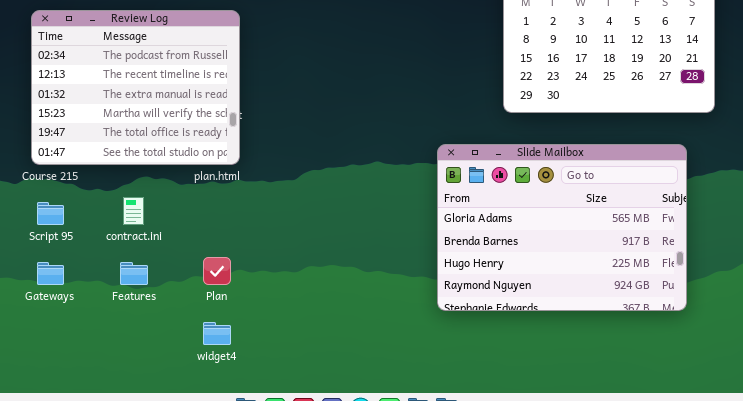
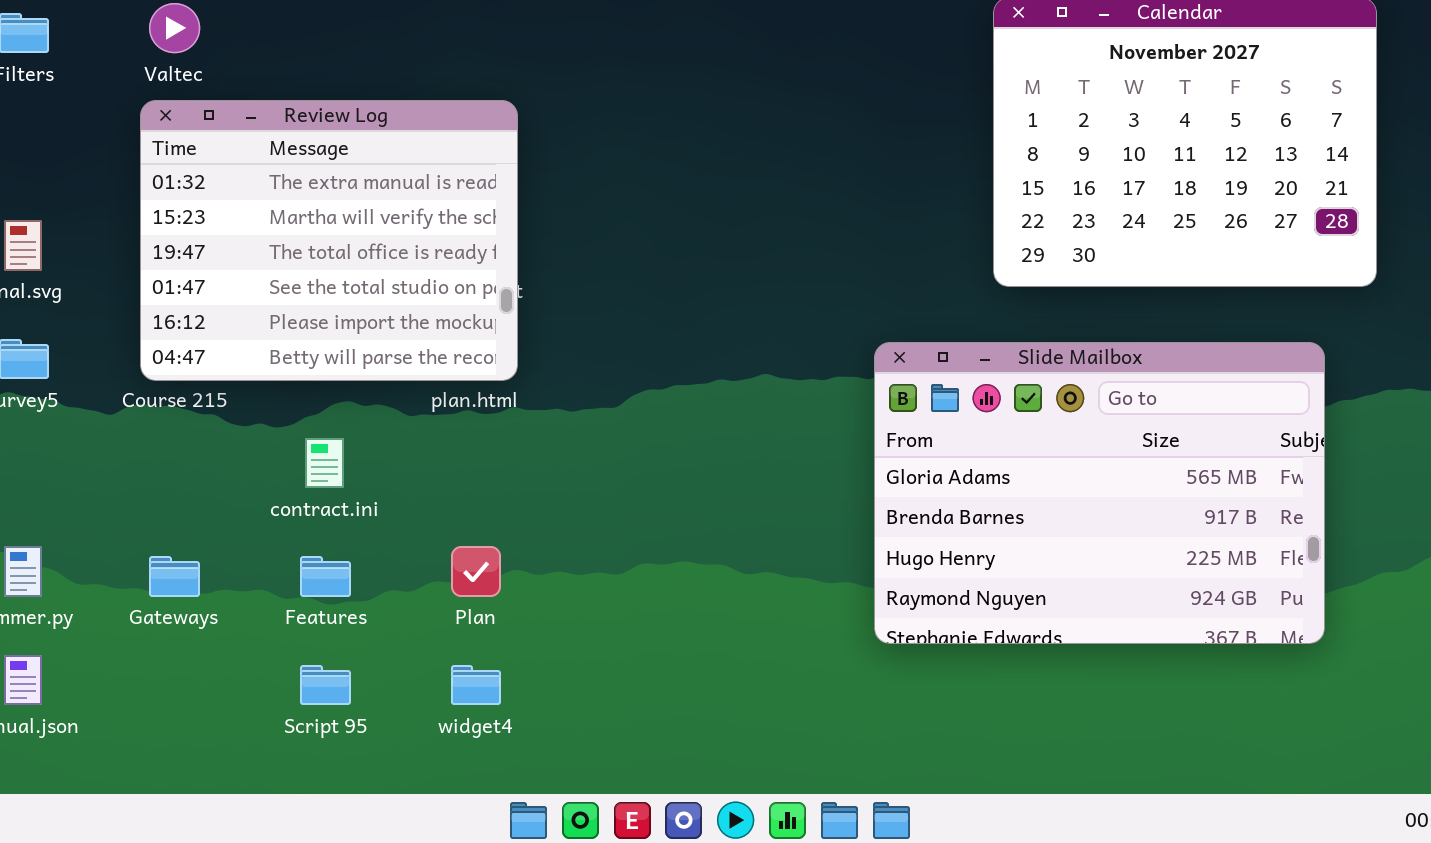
Review Log: [31,10,240,165] -> [140,100,518,381], scrolled down 2 rows
Script 95: [37,202,64,225] -> [300,665,351,705], moved

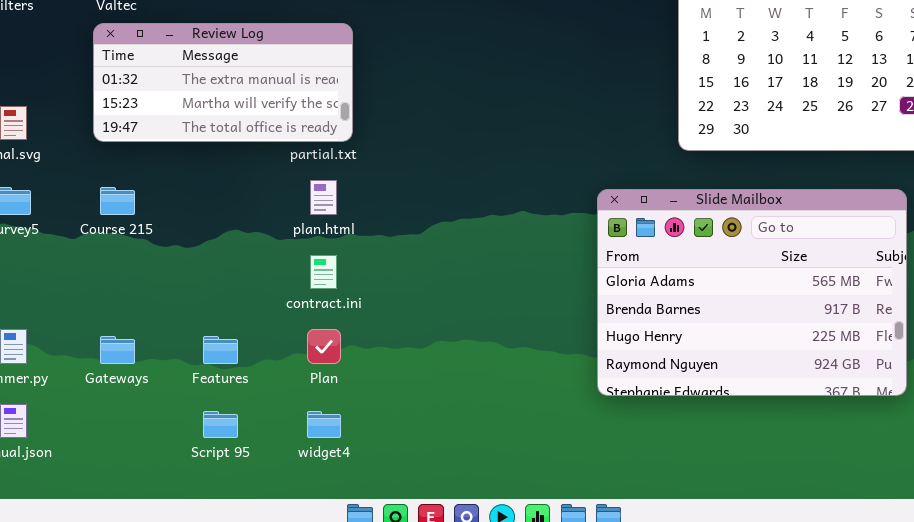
Review Log: [140,100,518,381] -> [93,23,353,142], resized
contract.ini: [305,438,344,488] -> [310,255,337,289], moved

